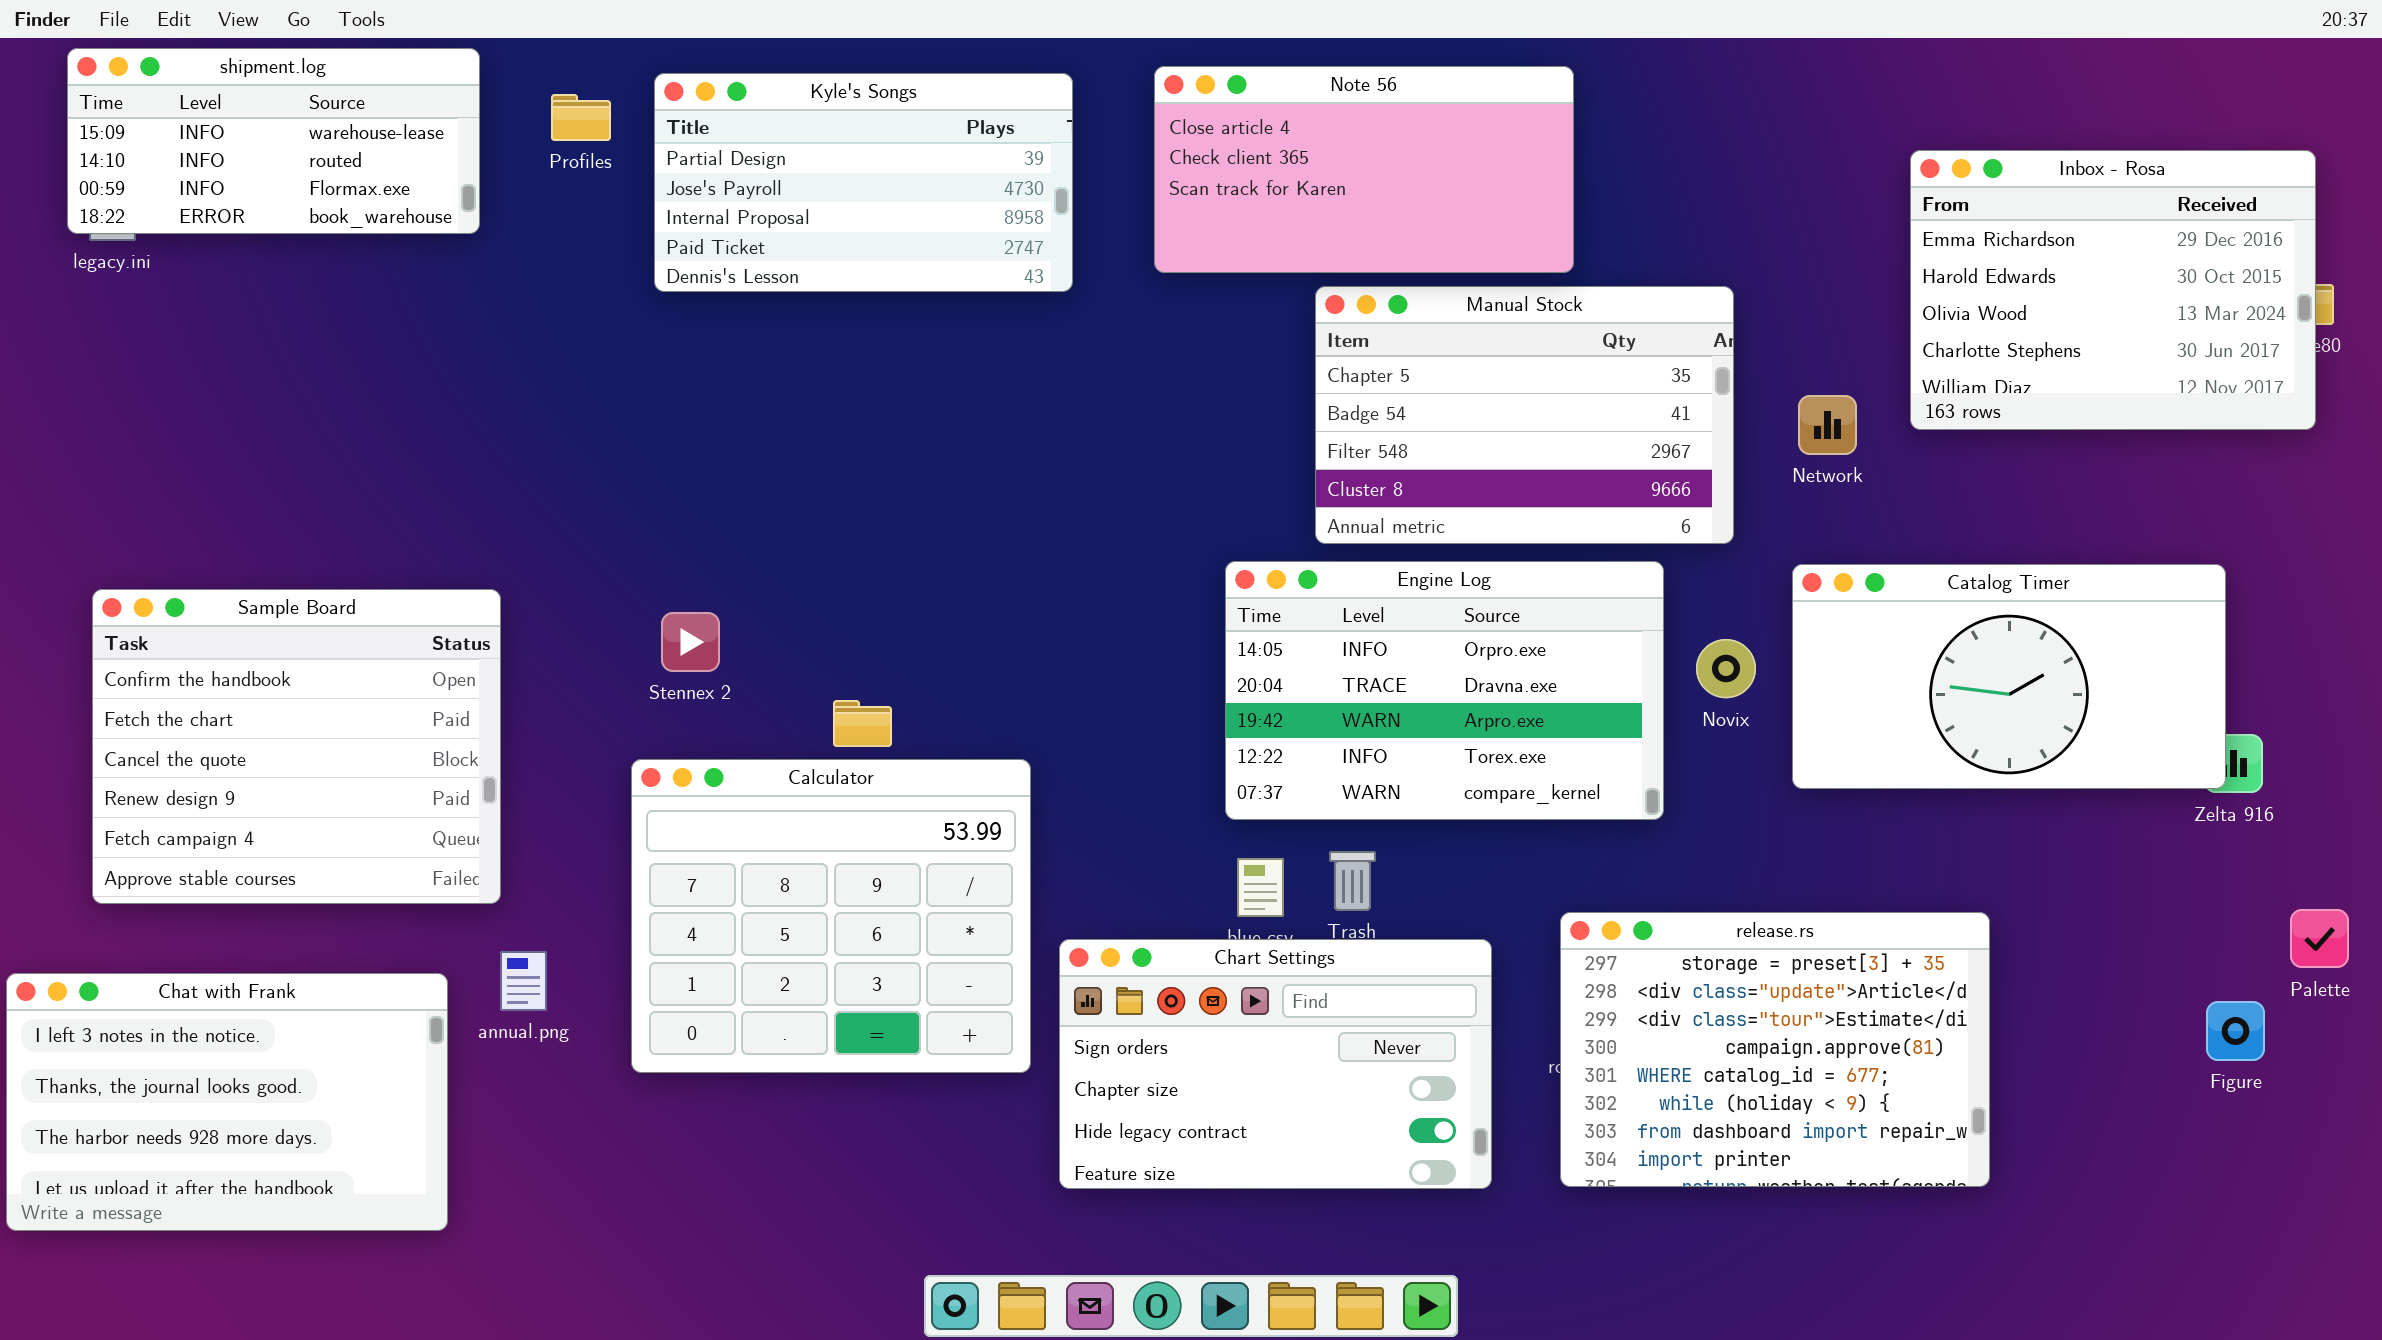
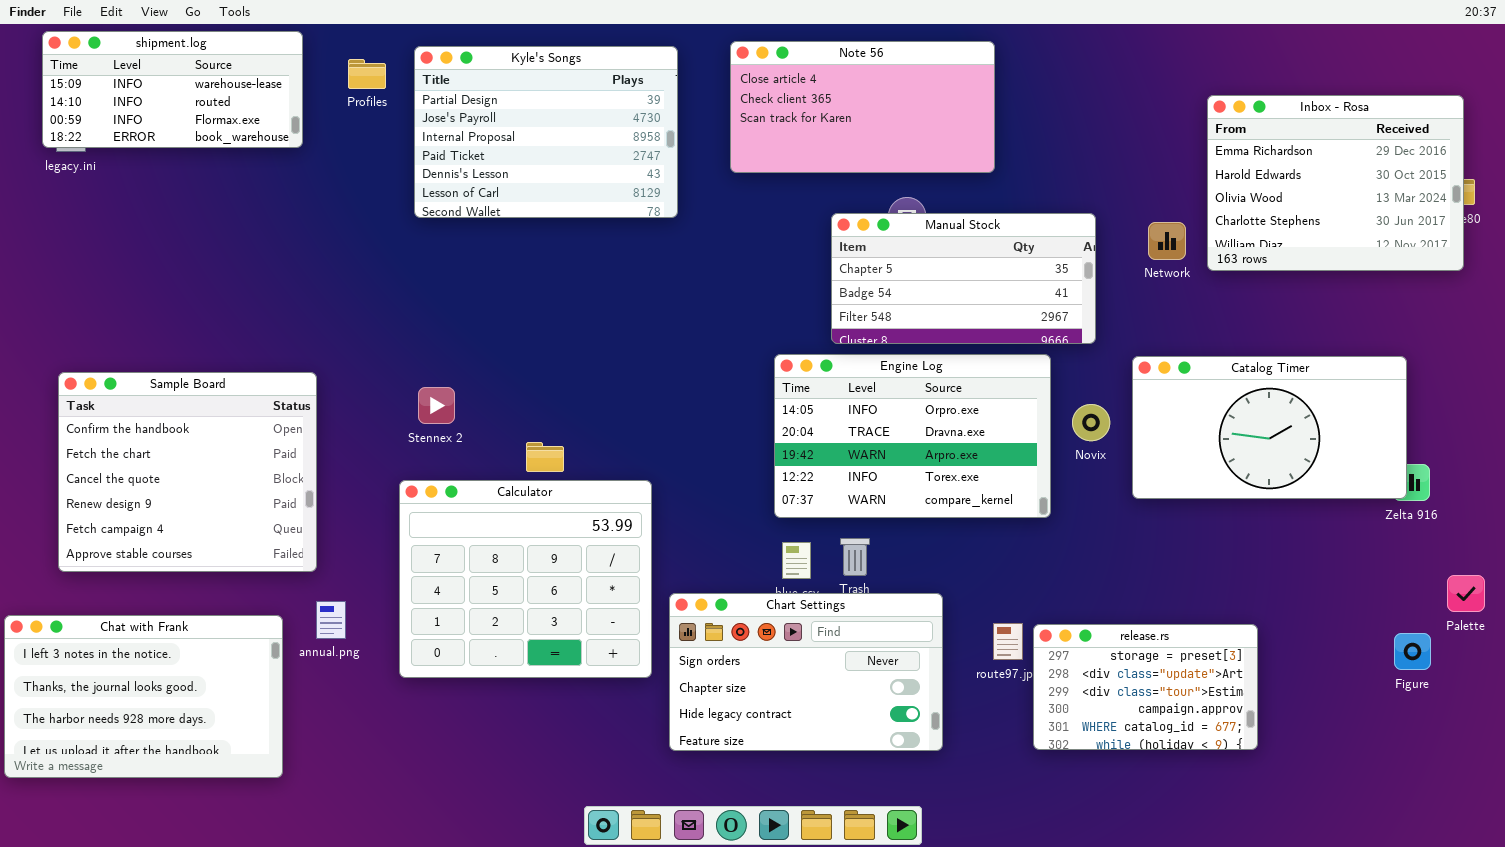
Kyle's Songs: [654,73,1073,292] -> [414,46,678,218], resized
Manual Stock: [1315,286,1734,544] -> [831,213,1096,344], resized
Network: [1798,395,1857,455] -> [1148,222,1186,260], moved
release.rs: [1560,912,1990,1187] -> [1033,624,1258,750], resized

